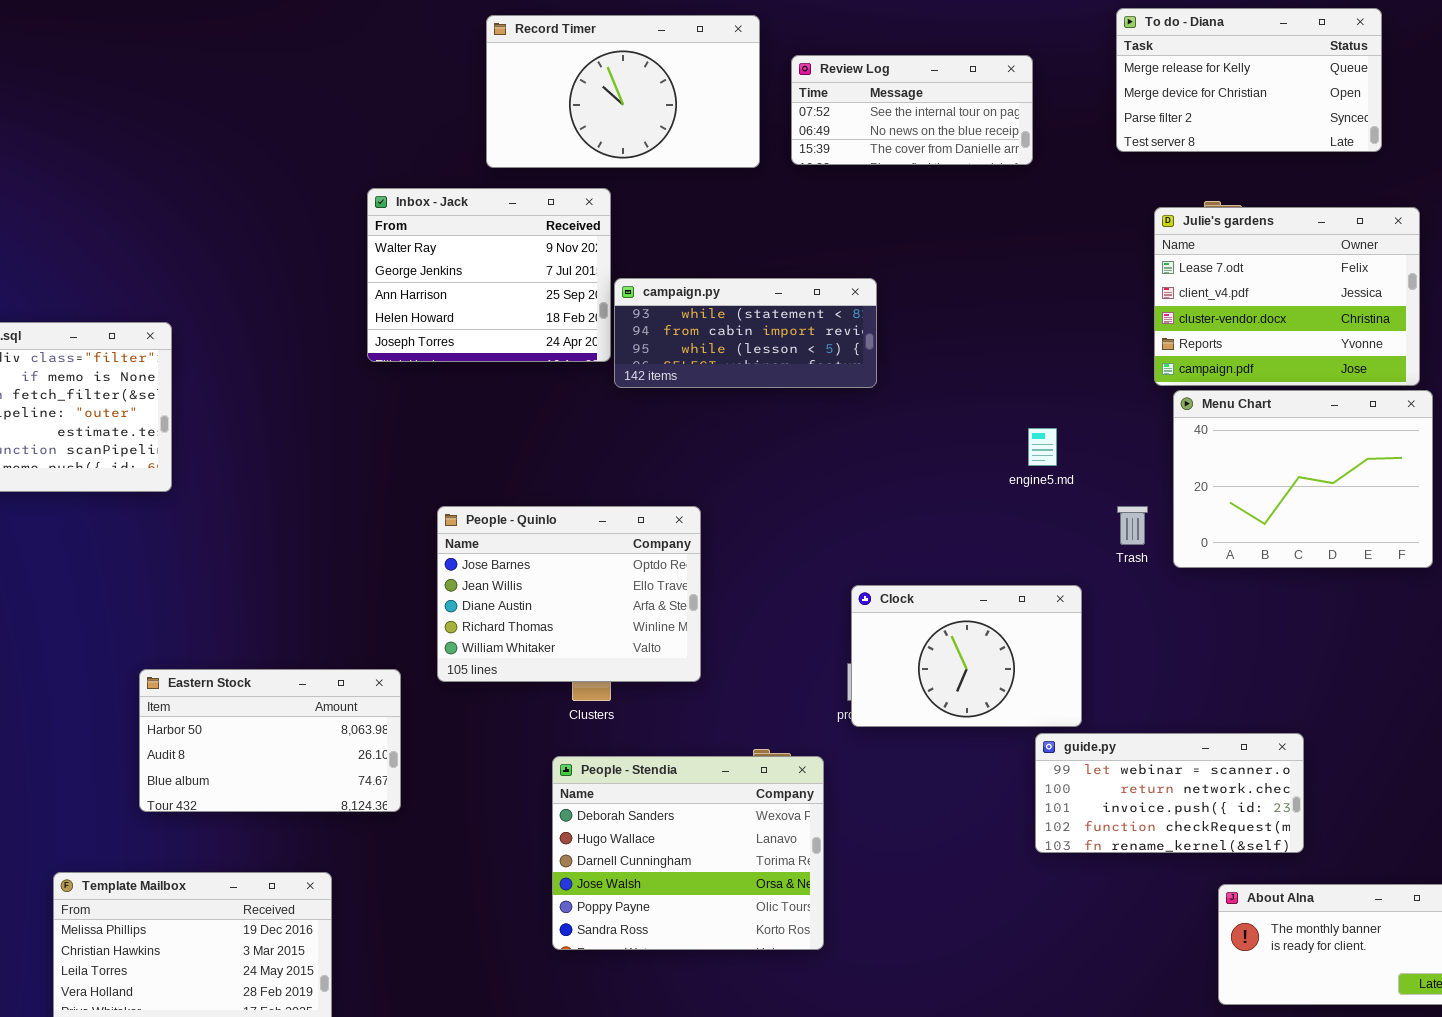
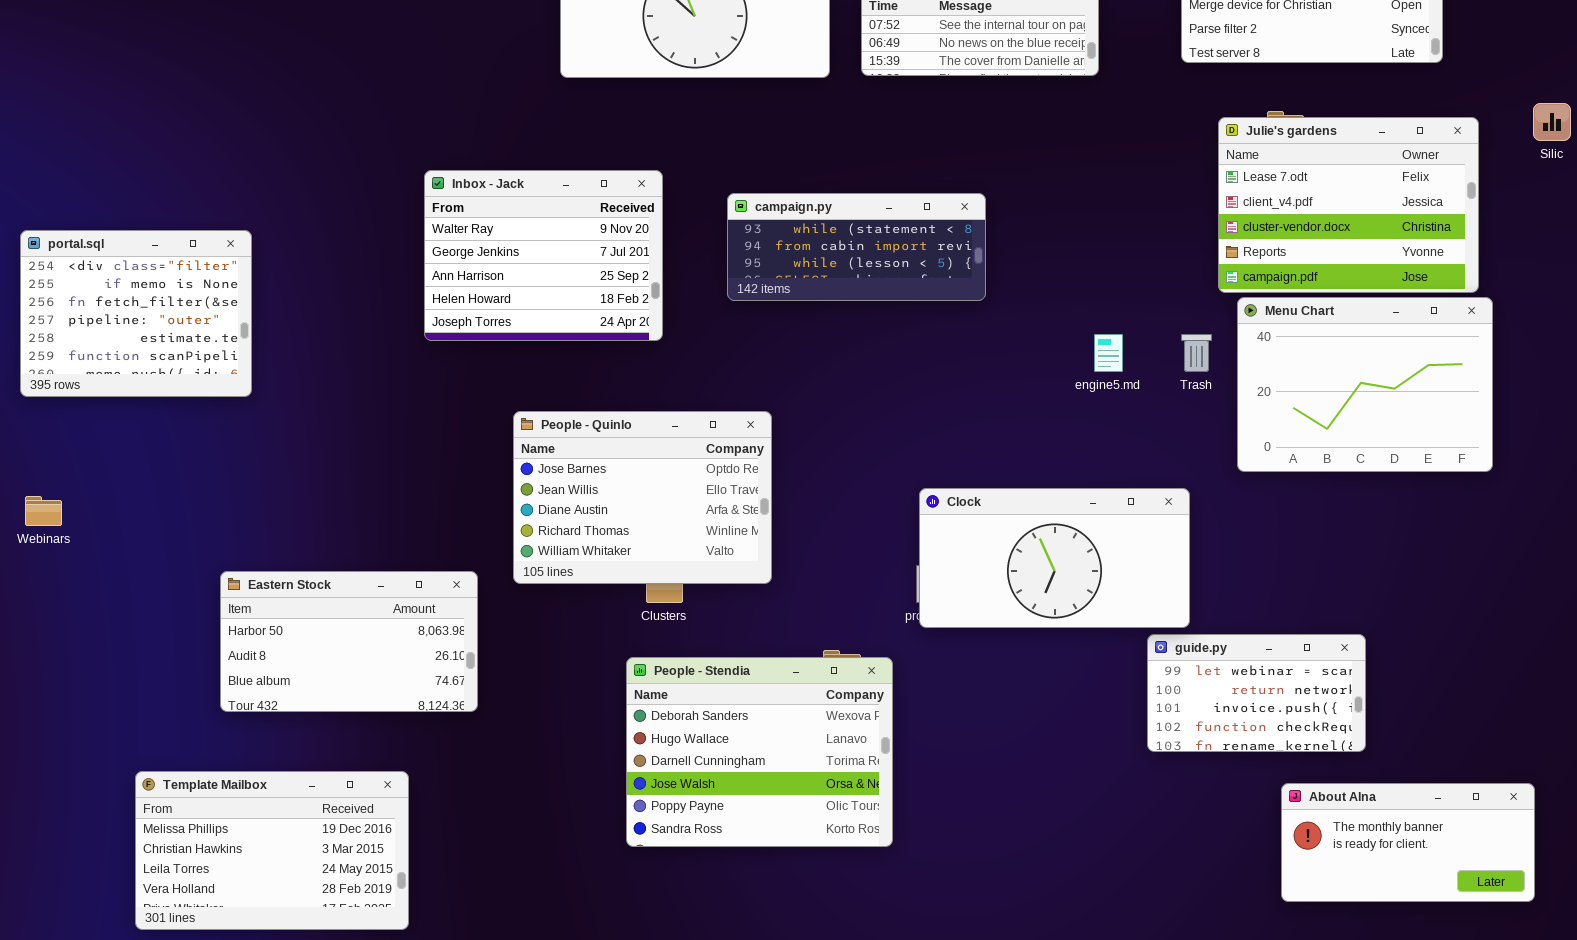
Inbox - Jack: [367,188,611,362] -> [424,170,663,341], moved
campaign.py: [614,278,877,388] -> [727,193,986,301], moved
Trash: [1117,506,1148,545] -> [1181,334,1212,372], moved
Clock: [851,585,1082,727] -> [919,488,1190,628], resized
guide.py: [1035,733,1304,853] -> [1147,634,1366,752], resized

